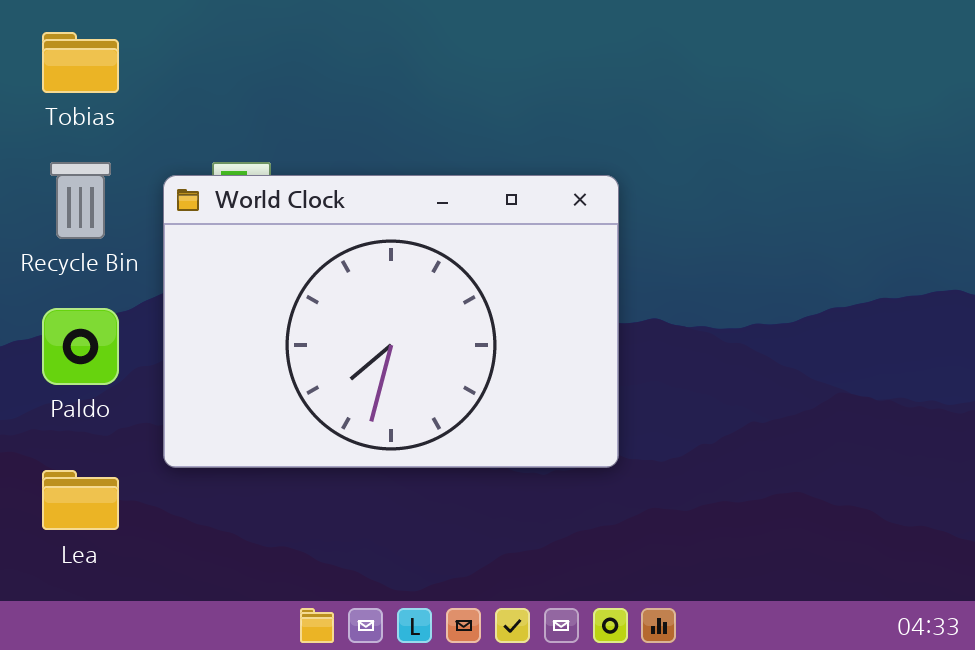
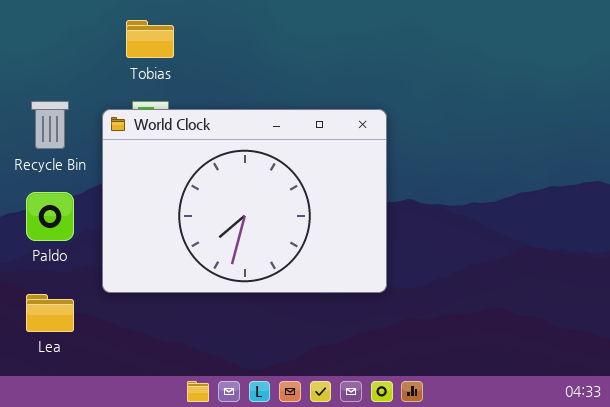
Tobias: [42,32,119,93] -> [126,20,174,58], moved

